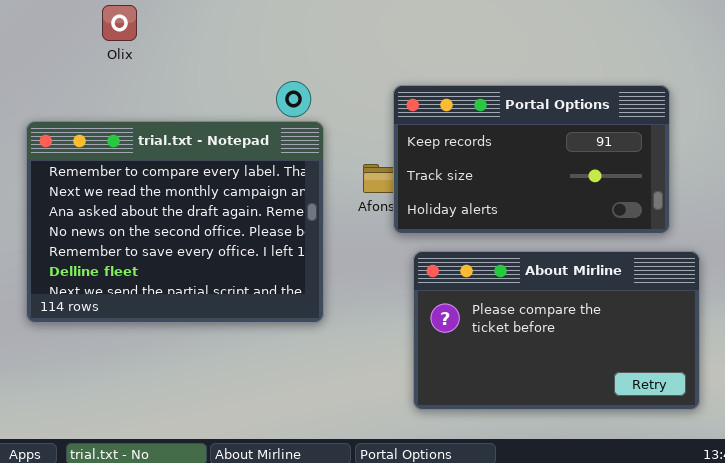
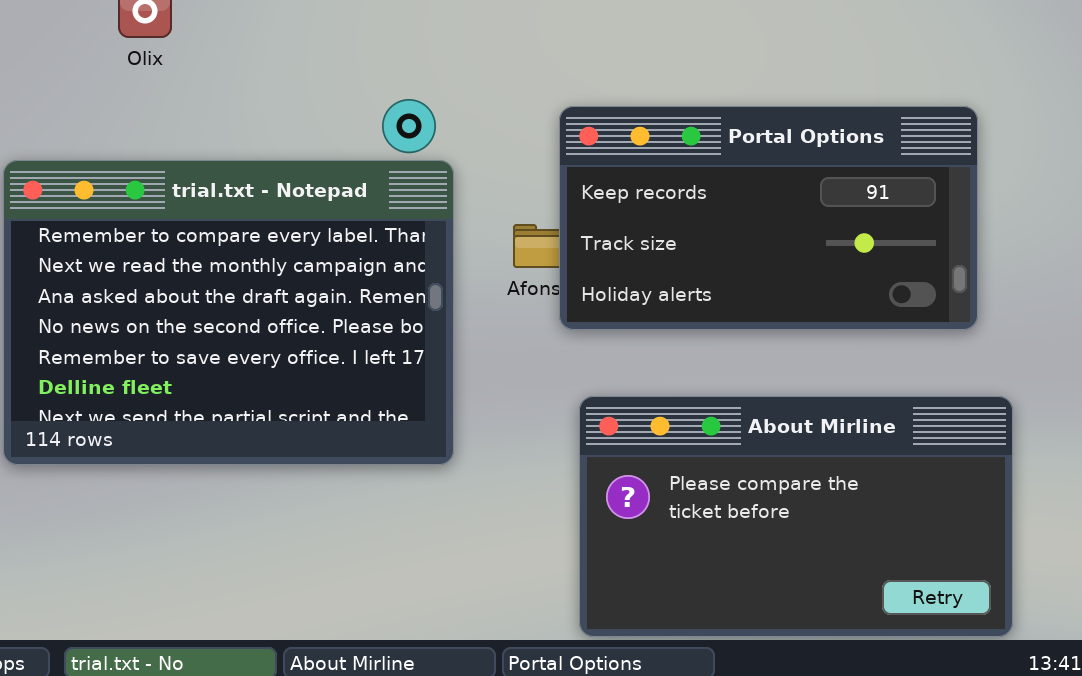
About Mirline: [413,251,700,410] -> [579,396,1013,637], moved

